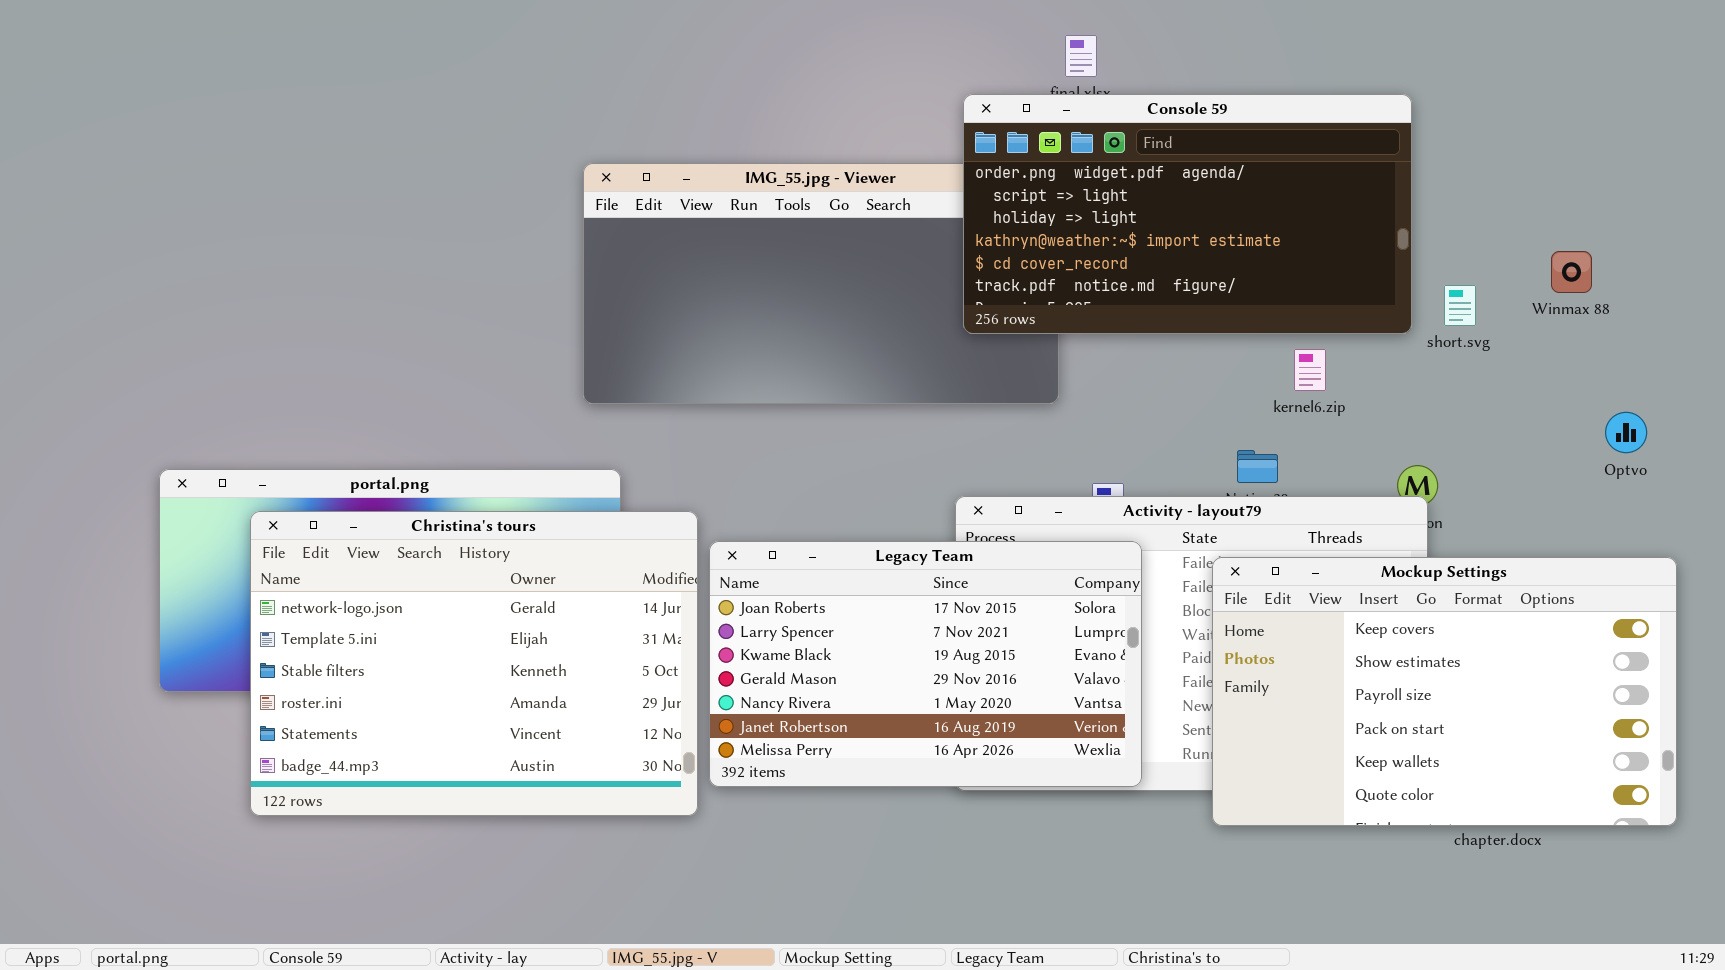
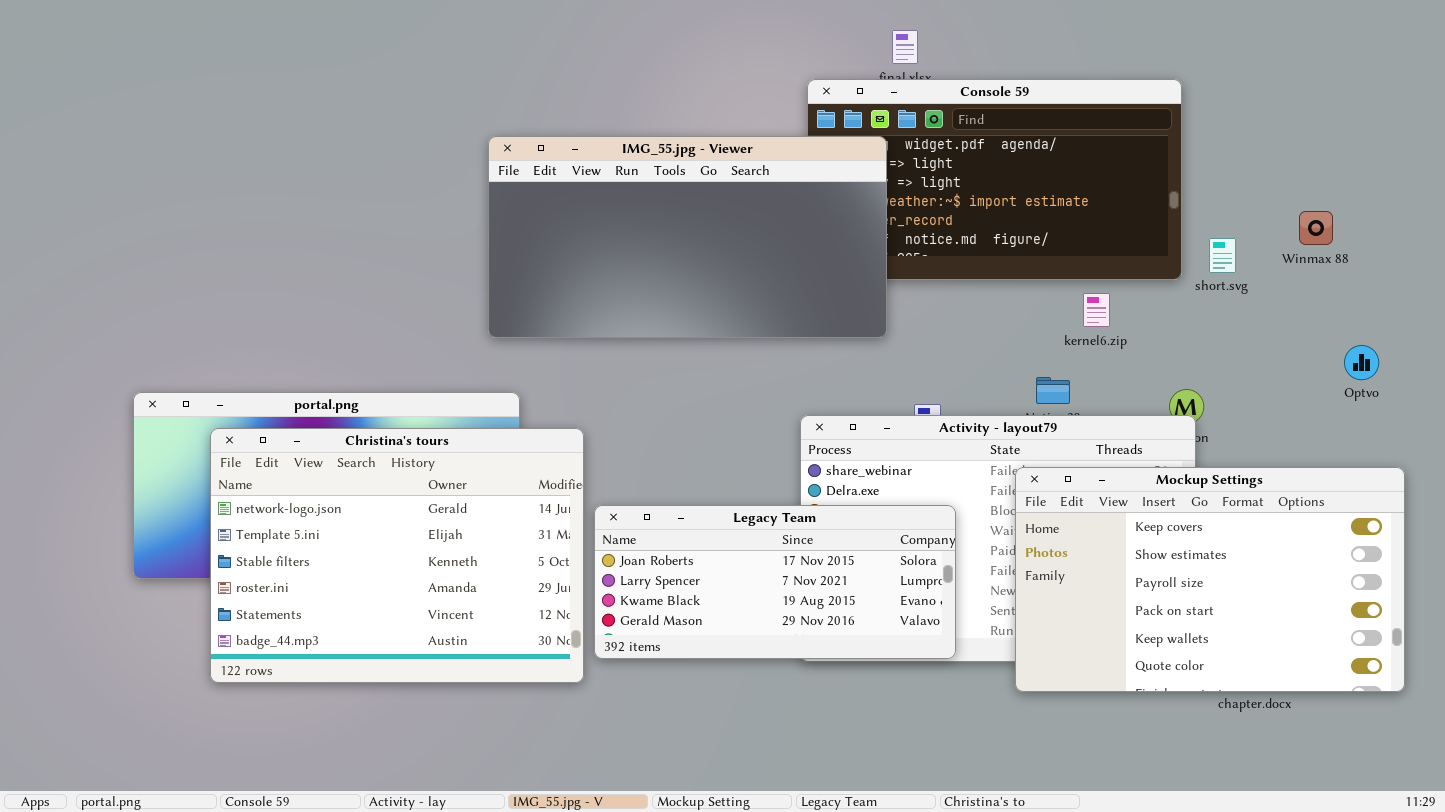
IMG_55.jpg - Viewer: [583,163,1059,404] -> [488,136,887,338], raised
Legacy Team: [709,541,1142,787] -> [594,505,956,659], resized

